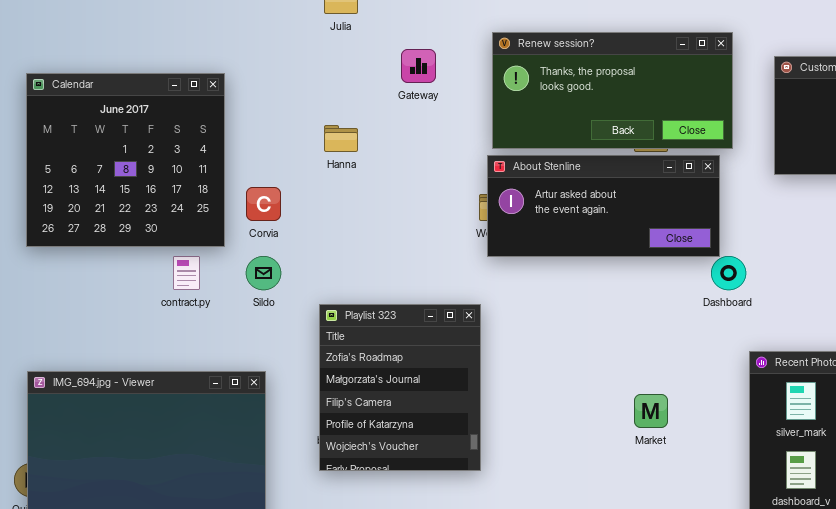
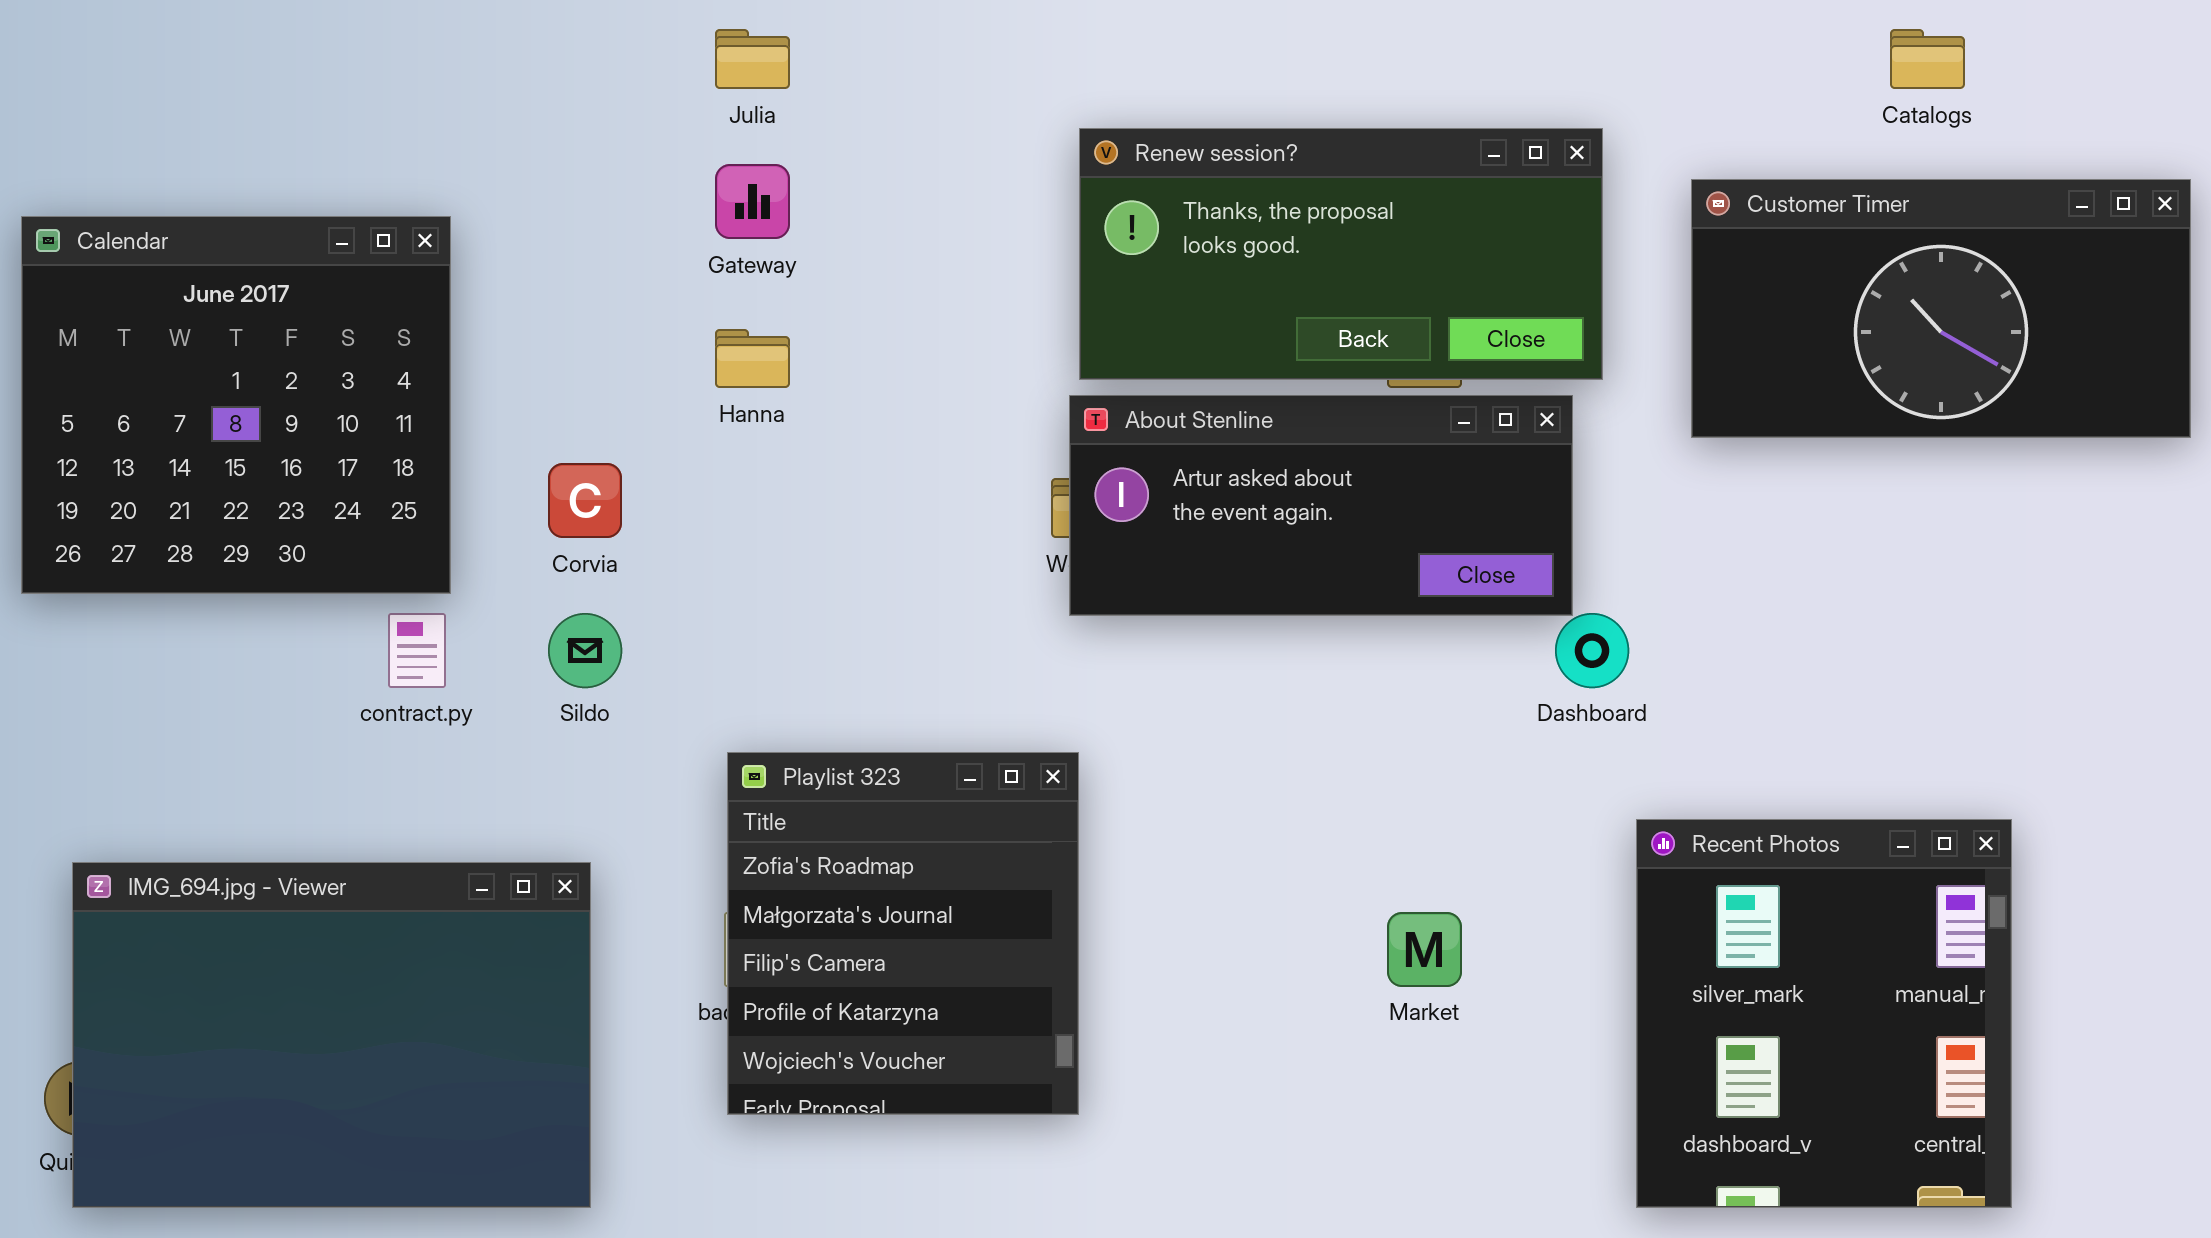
Gateway: [401,49,436,83] -> [715,164,790,239], moved
Calendar: [26,73,225,247] -> [21,216,451,594], moved
Playlist 323: [319,304,481,471] -> [727,752,1079,1115], moved

